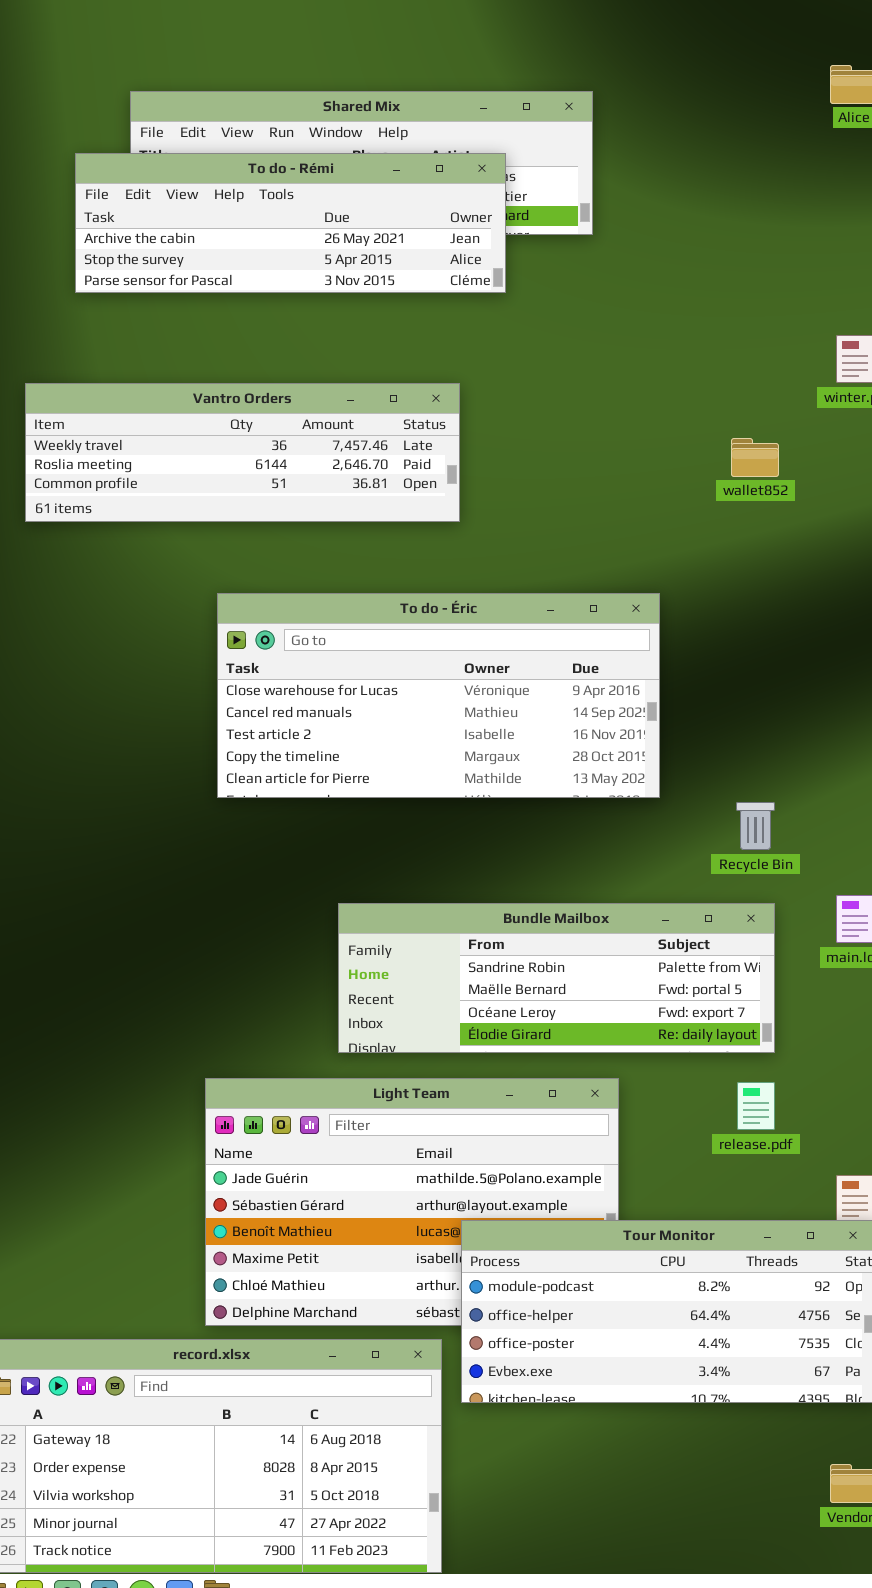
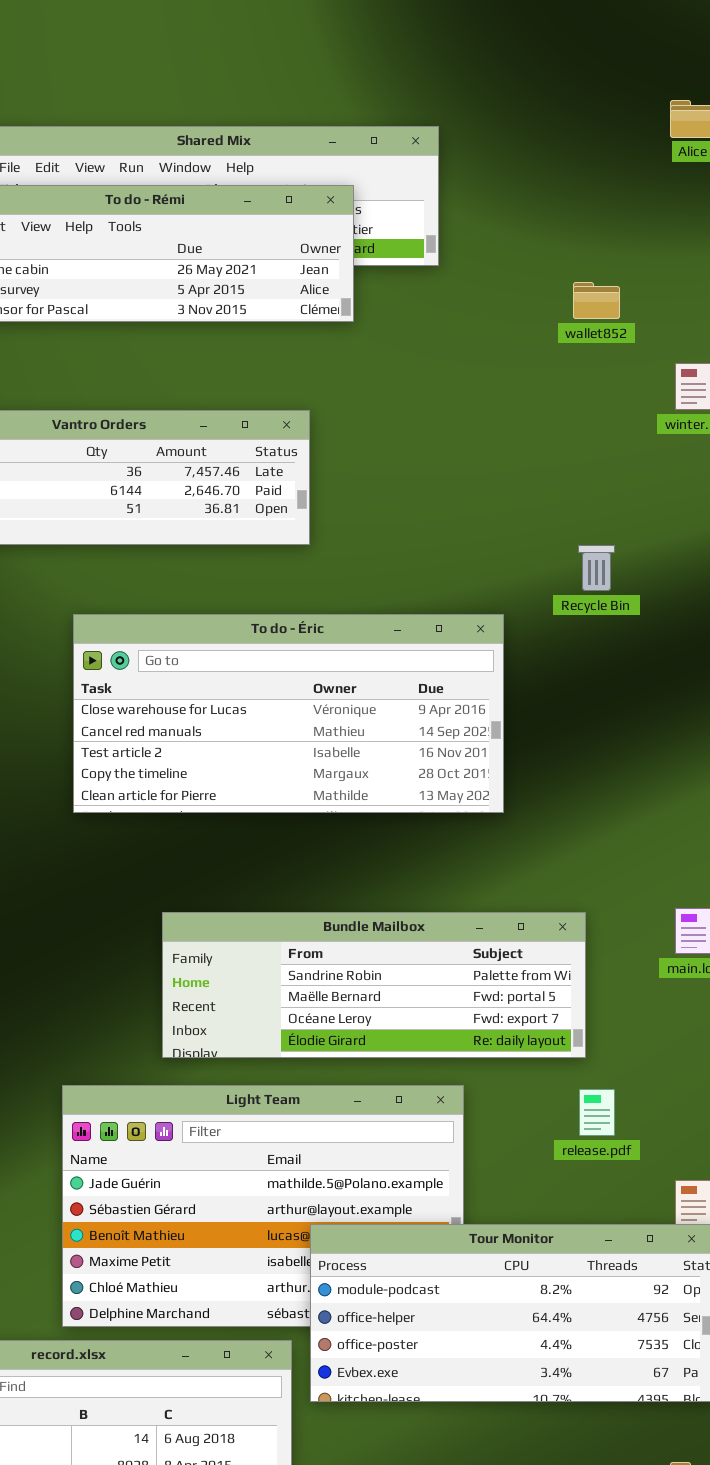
wallet852: [731,438,779,477] -> [573,282,620,319], moved
Recycle Bin: [736,802,775,850] -> [578,545,615,591], moved
Bundle Mailbox: [338,903,775,1053] -> [162,912,586,1058], moved

